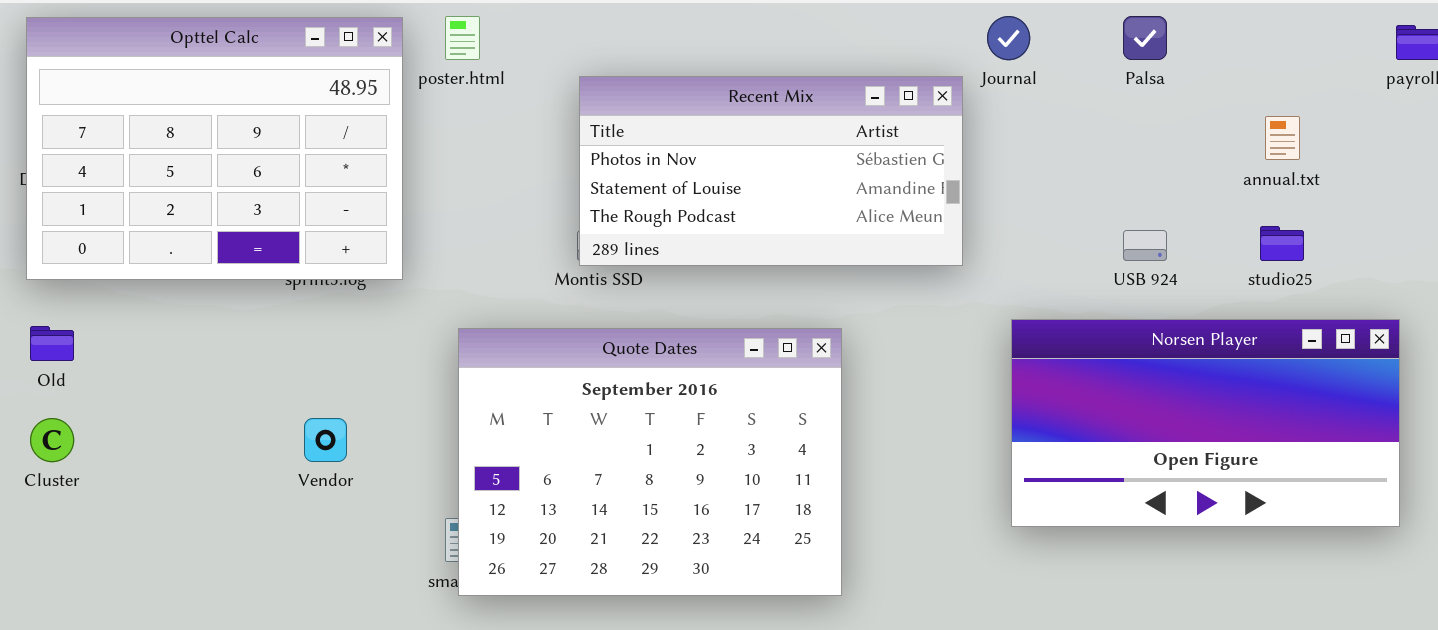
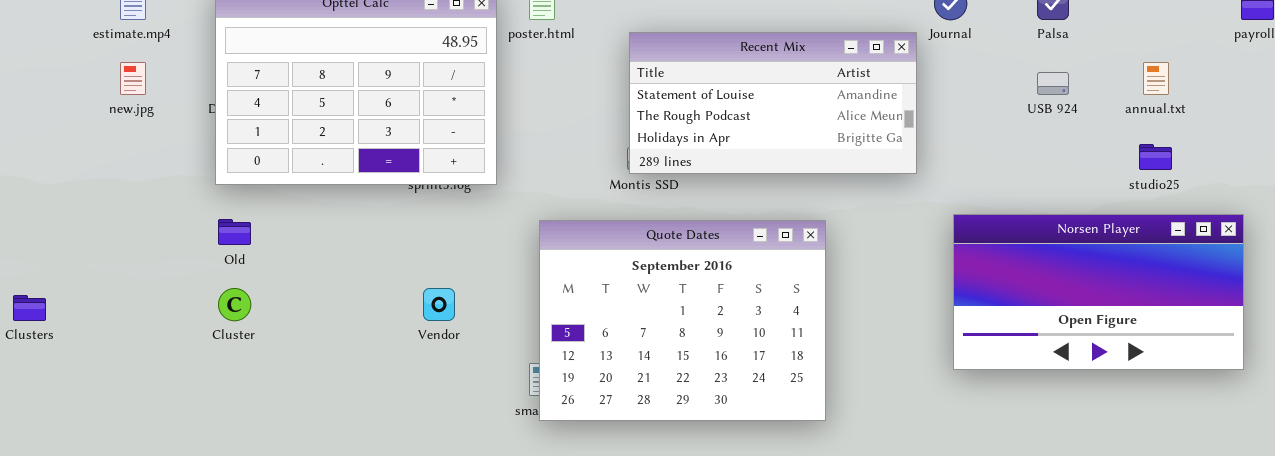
Recent Mix: [579,76,963,266] -> [629,32,917,174], scrolled down 1 row
USB 924: [1123,230,1167,261] -> [1037,72,1069,95], moved

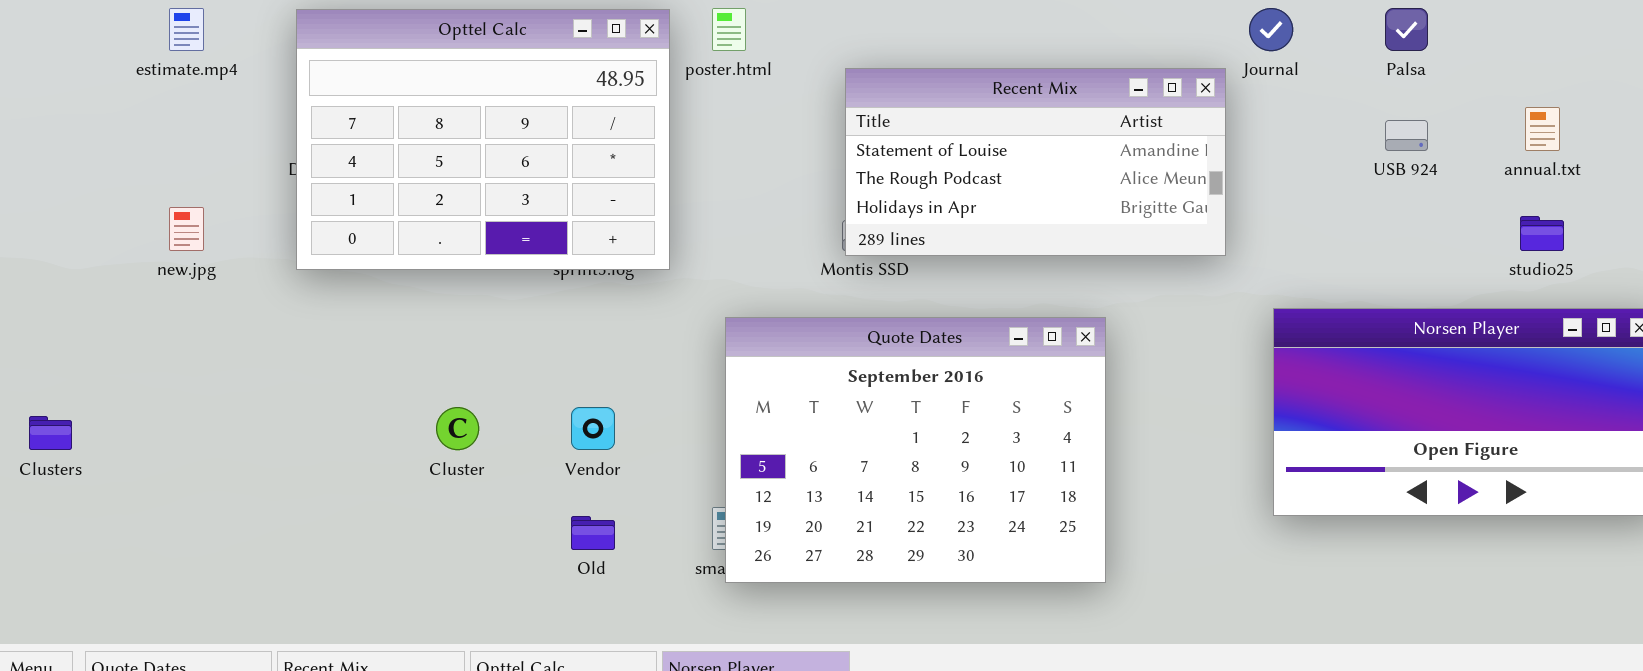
new.jpg: [120,62,146,95] -> [169,207,204,251], moved
Old: [218,219,251,245] -> [571,516,615,550], moved
Cluster: [218,288,251,321] -> [436,407,479,450], moved

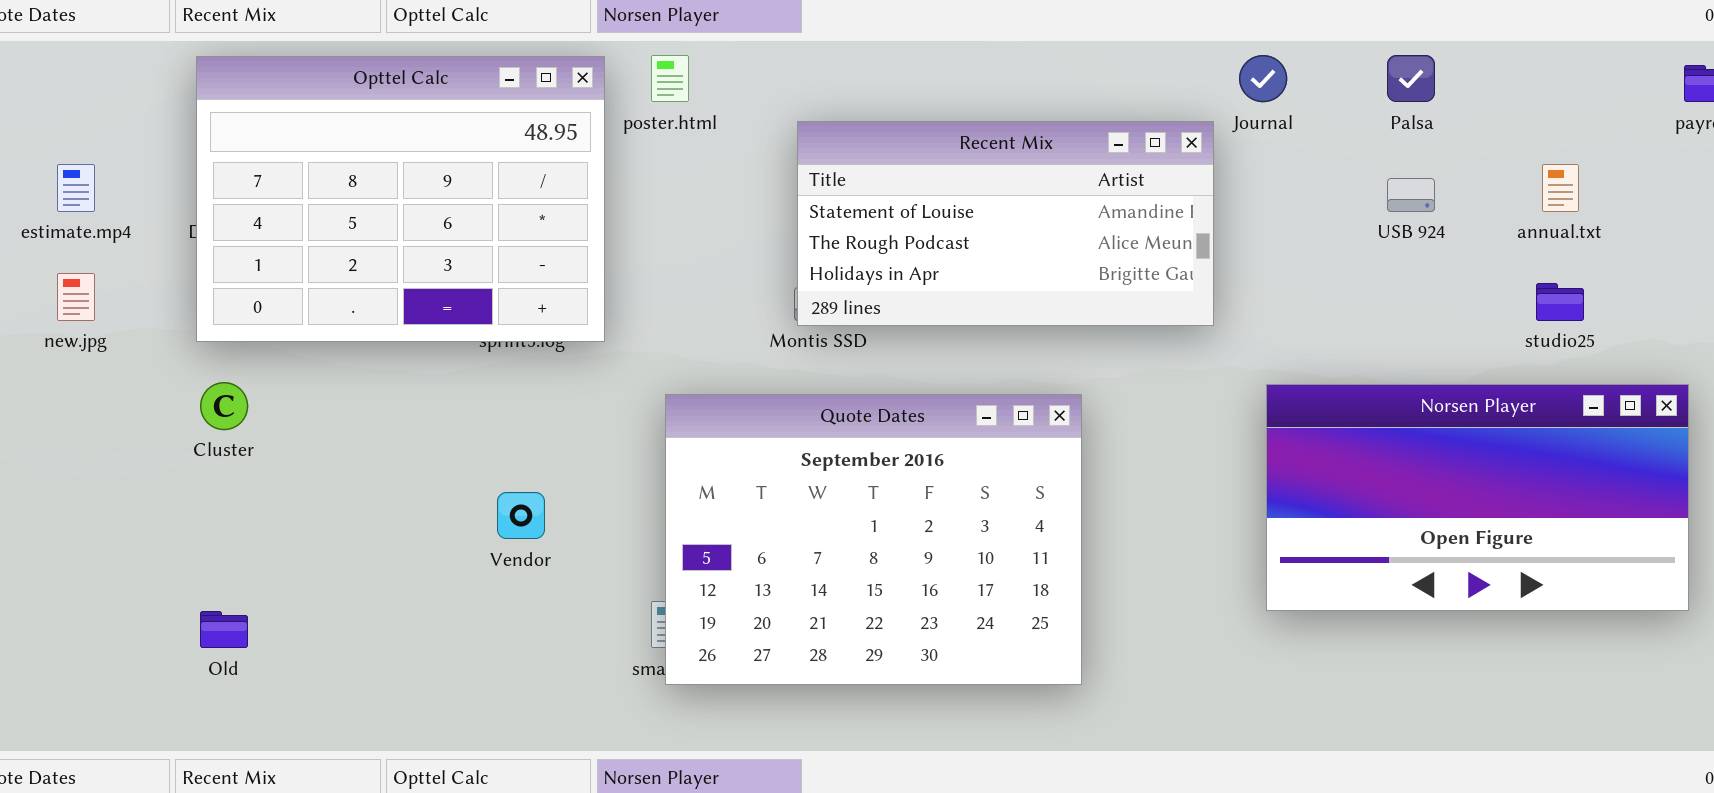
estimate.mp4: [169,8,204,51] -> [57,164,95,212], moved
Cluster: [436,407,479,450] -> [200,382,248,430], moved
Old: [571,516,615,550] -> [200,611,248,648], moved

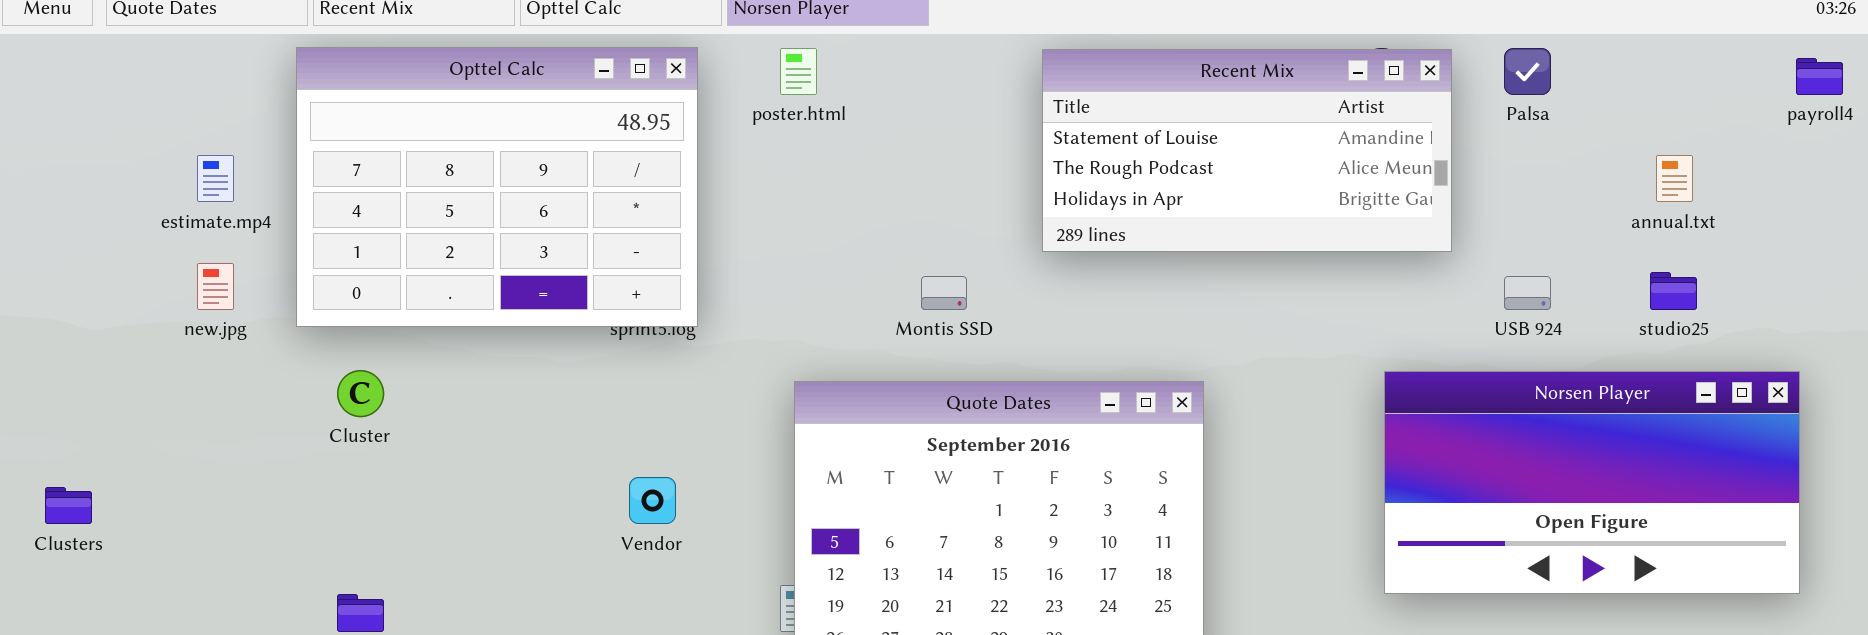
Opttel Calc: [196,56,605,342] -> [296,47,698,327], moved
Recent Mix: [797,121,1214,326] -> [1042,49,1452,252], moved
USB 924: [1387,178,1435,212] -> [1504,276,1551,310], moved

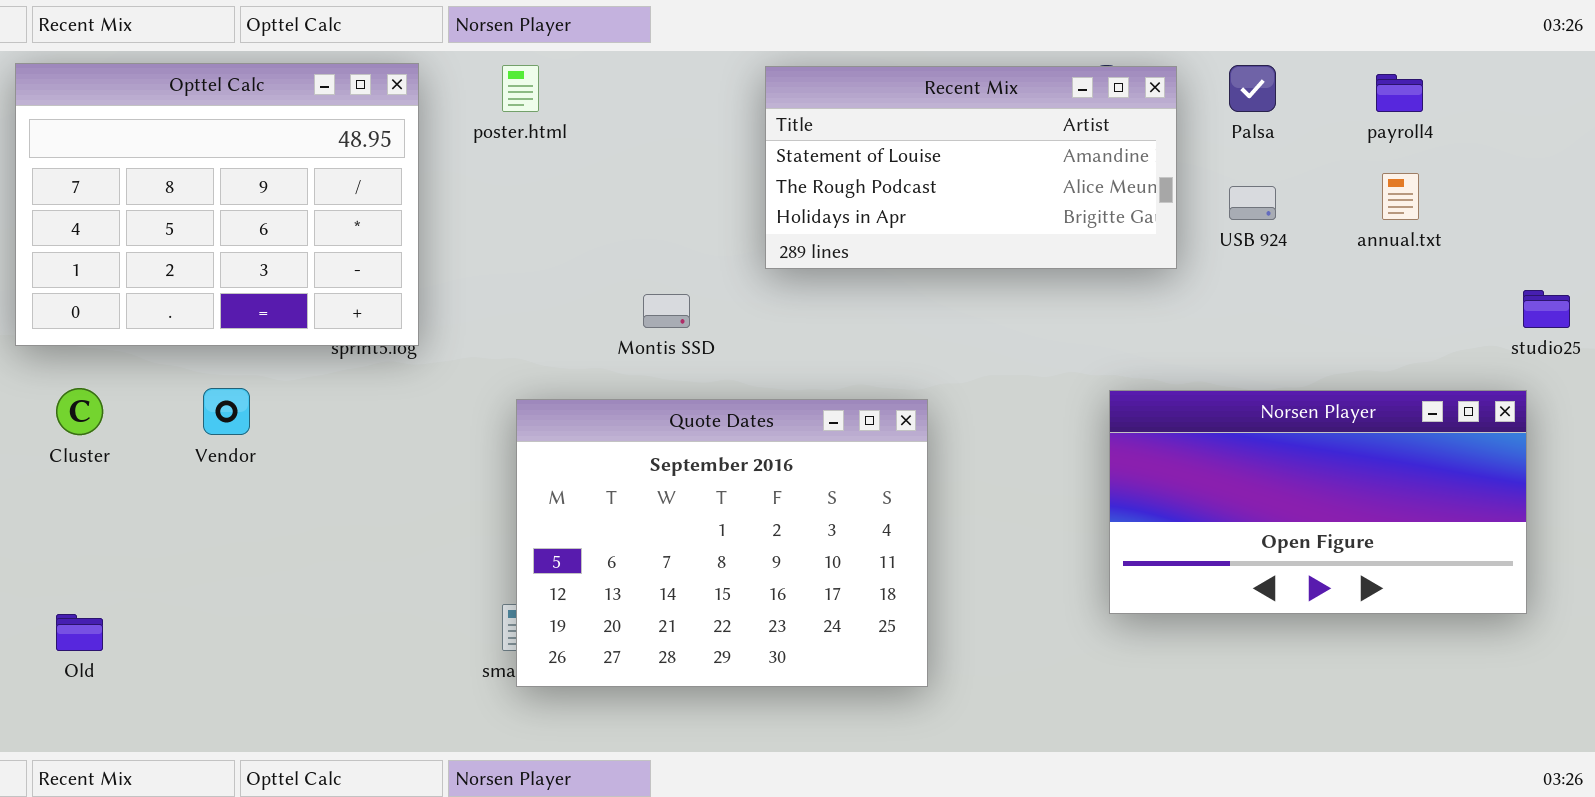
payroll4: [1796,58,1843,95] -> [1376,74,1423,112], moved
studio25: [1650,272,1697,310] -> [1523,290,1570,328], moved
USB 924: [1504,276,1551,310] -> [1229,186,1276,220], moved
Vendor: [629,477,676,524] -> [203,388,250,435], moved

